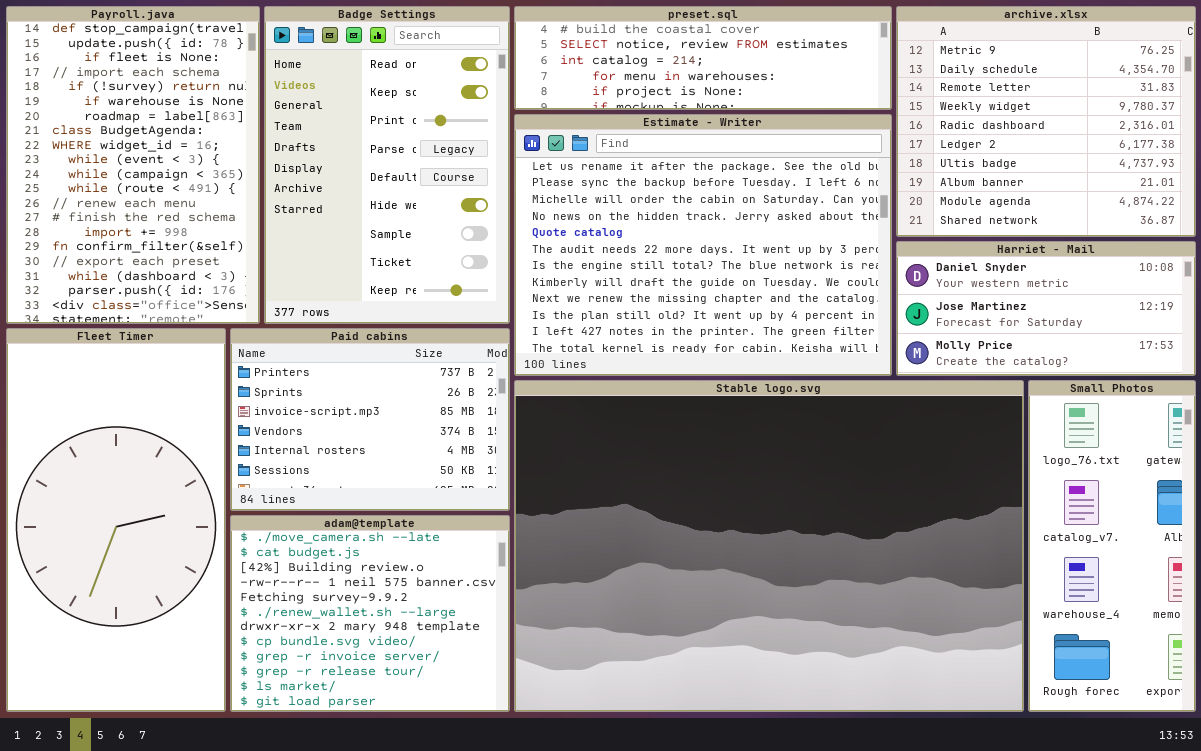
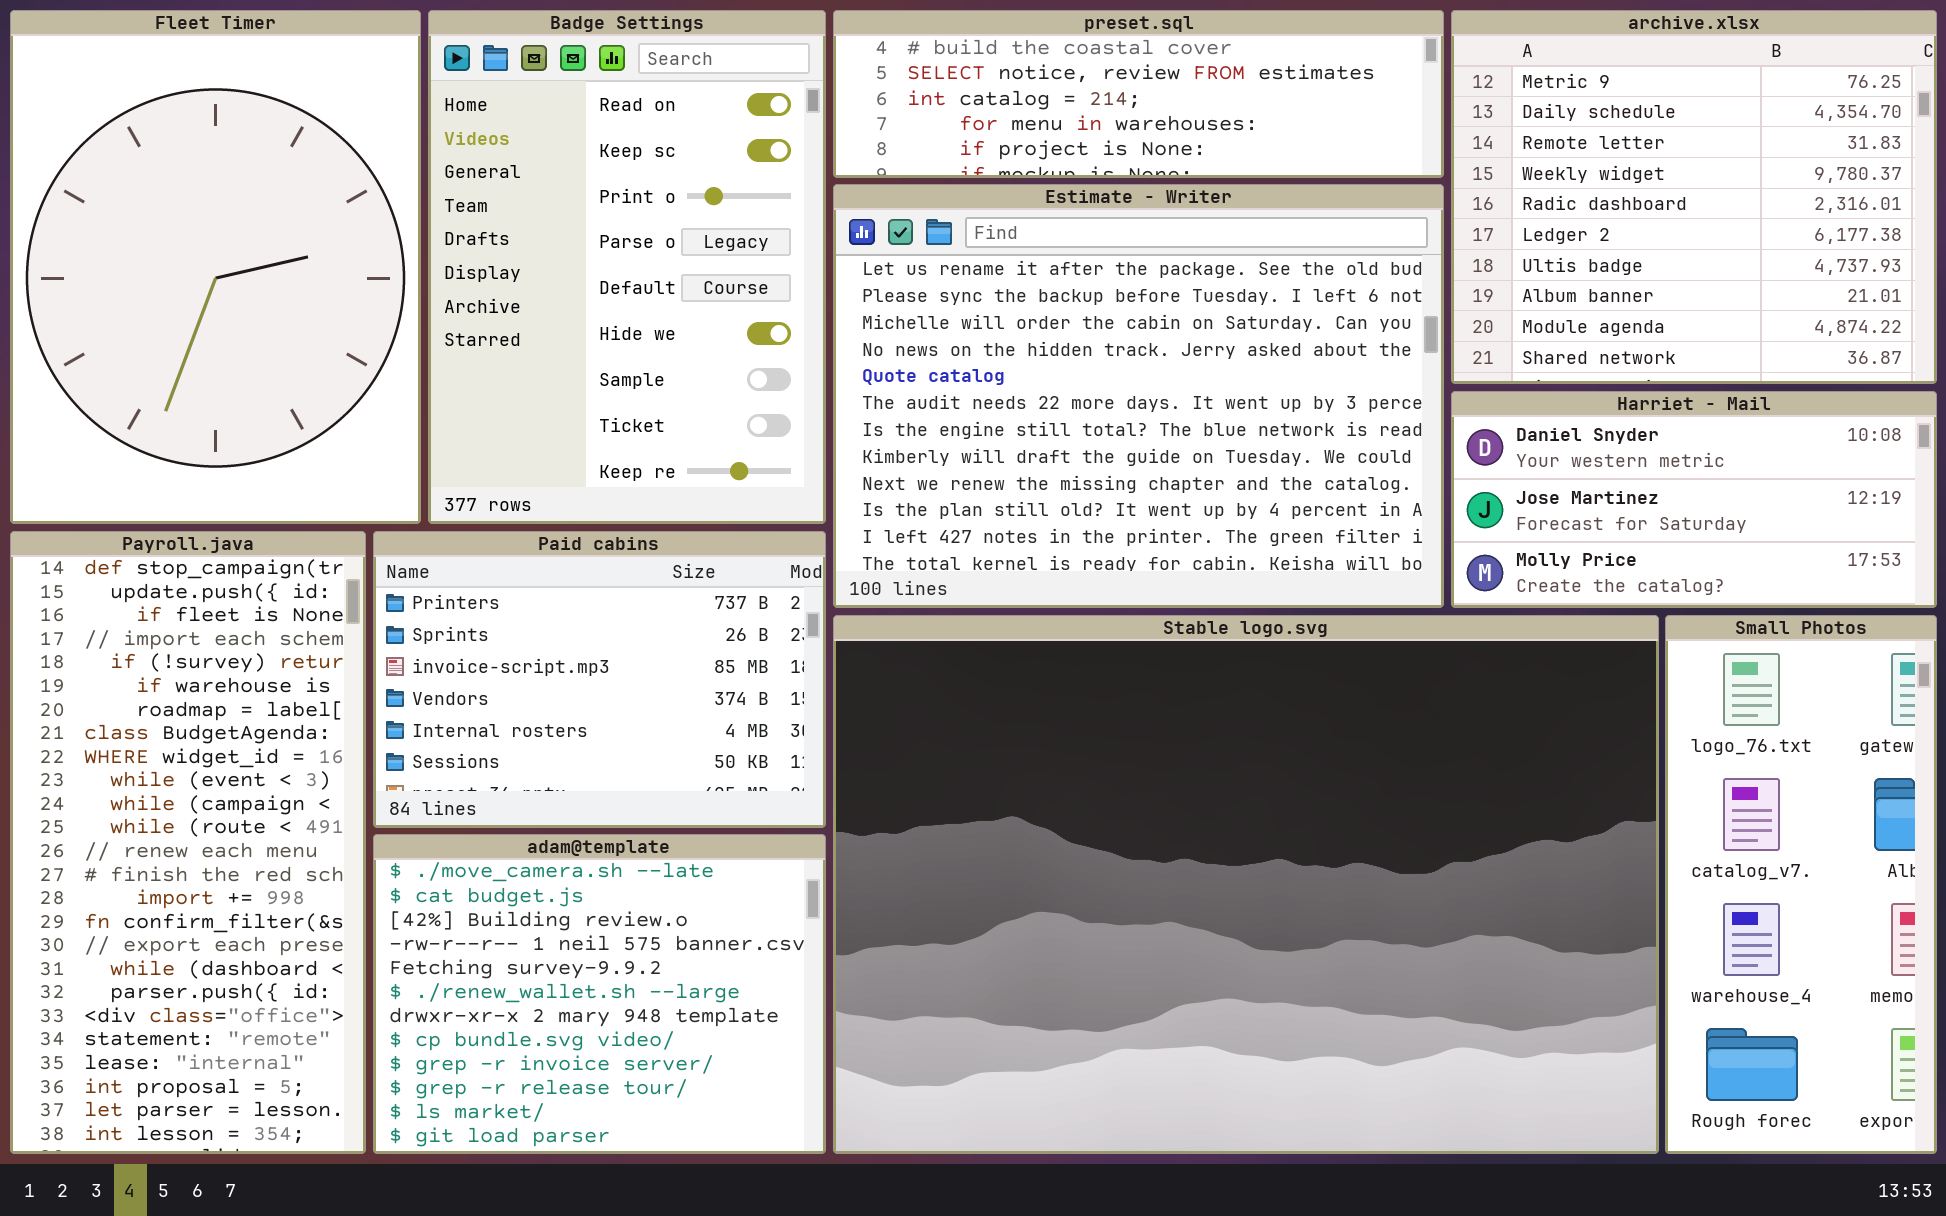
Payroll.java: [6,6,260,324] -> [10,531,366,1154], moved, resized
Fleet Timer: [6,328,226,712] -> [10,10,421,524], moved, resized

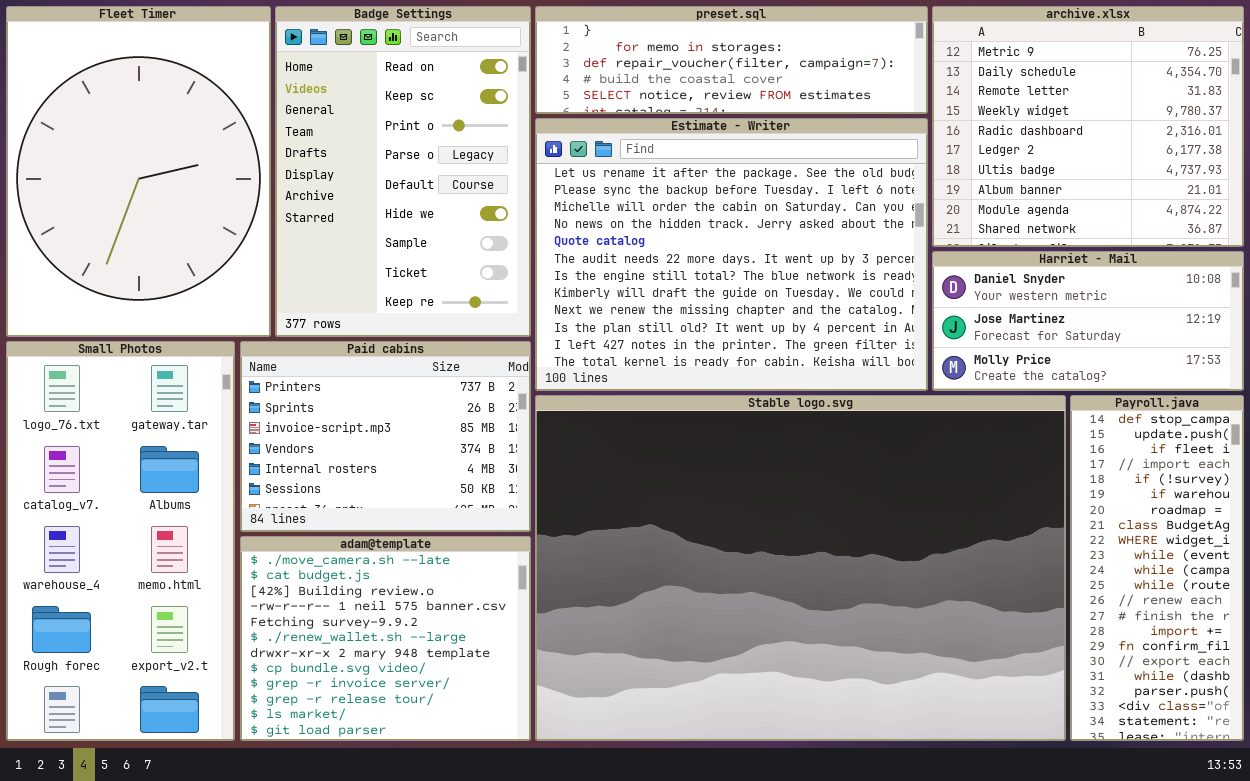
preset.sql: [833,10,1444,178] -> [535,6,928,114], scrolled up 3 rows
Payroll.java: [10,531,366,1154] -> [1070,395,1244,741], moved, resized
Small Photos: [1665,615,1937,1154] -> [6,341,235,741], moved, resized

